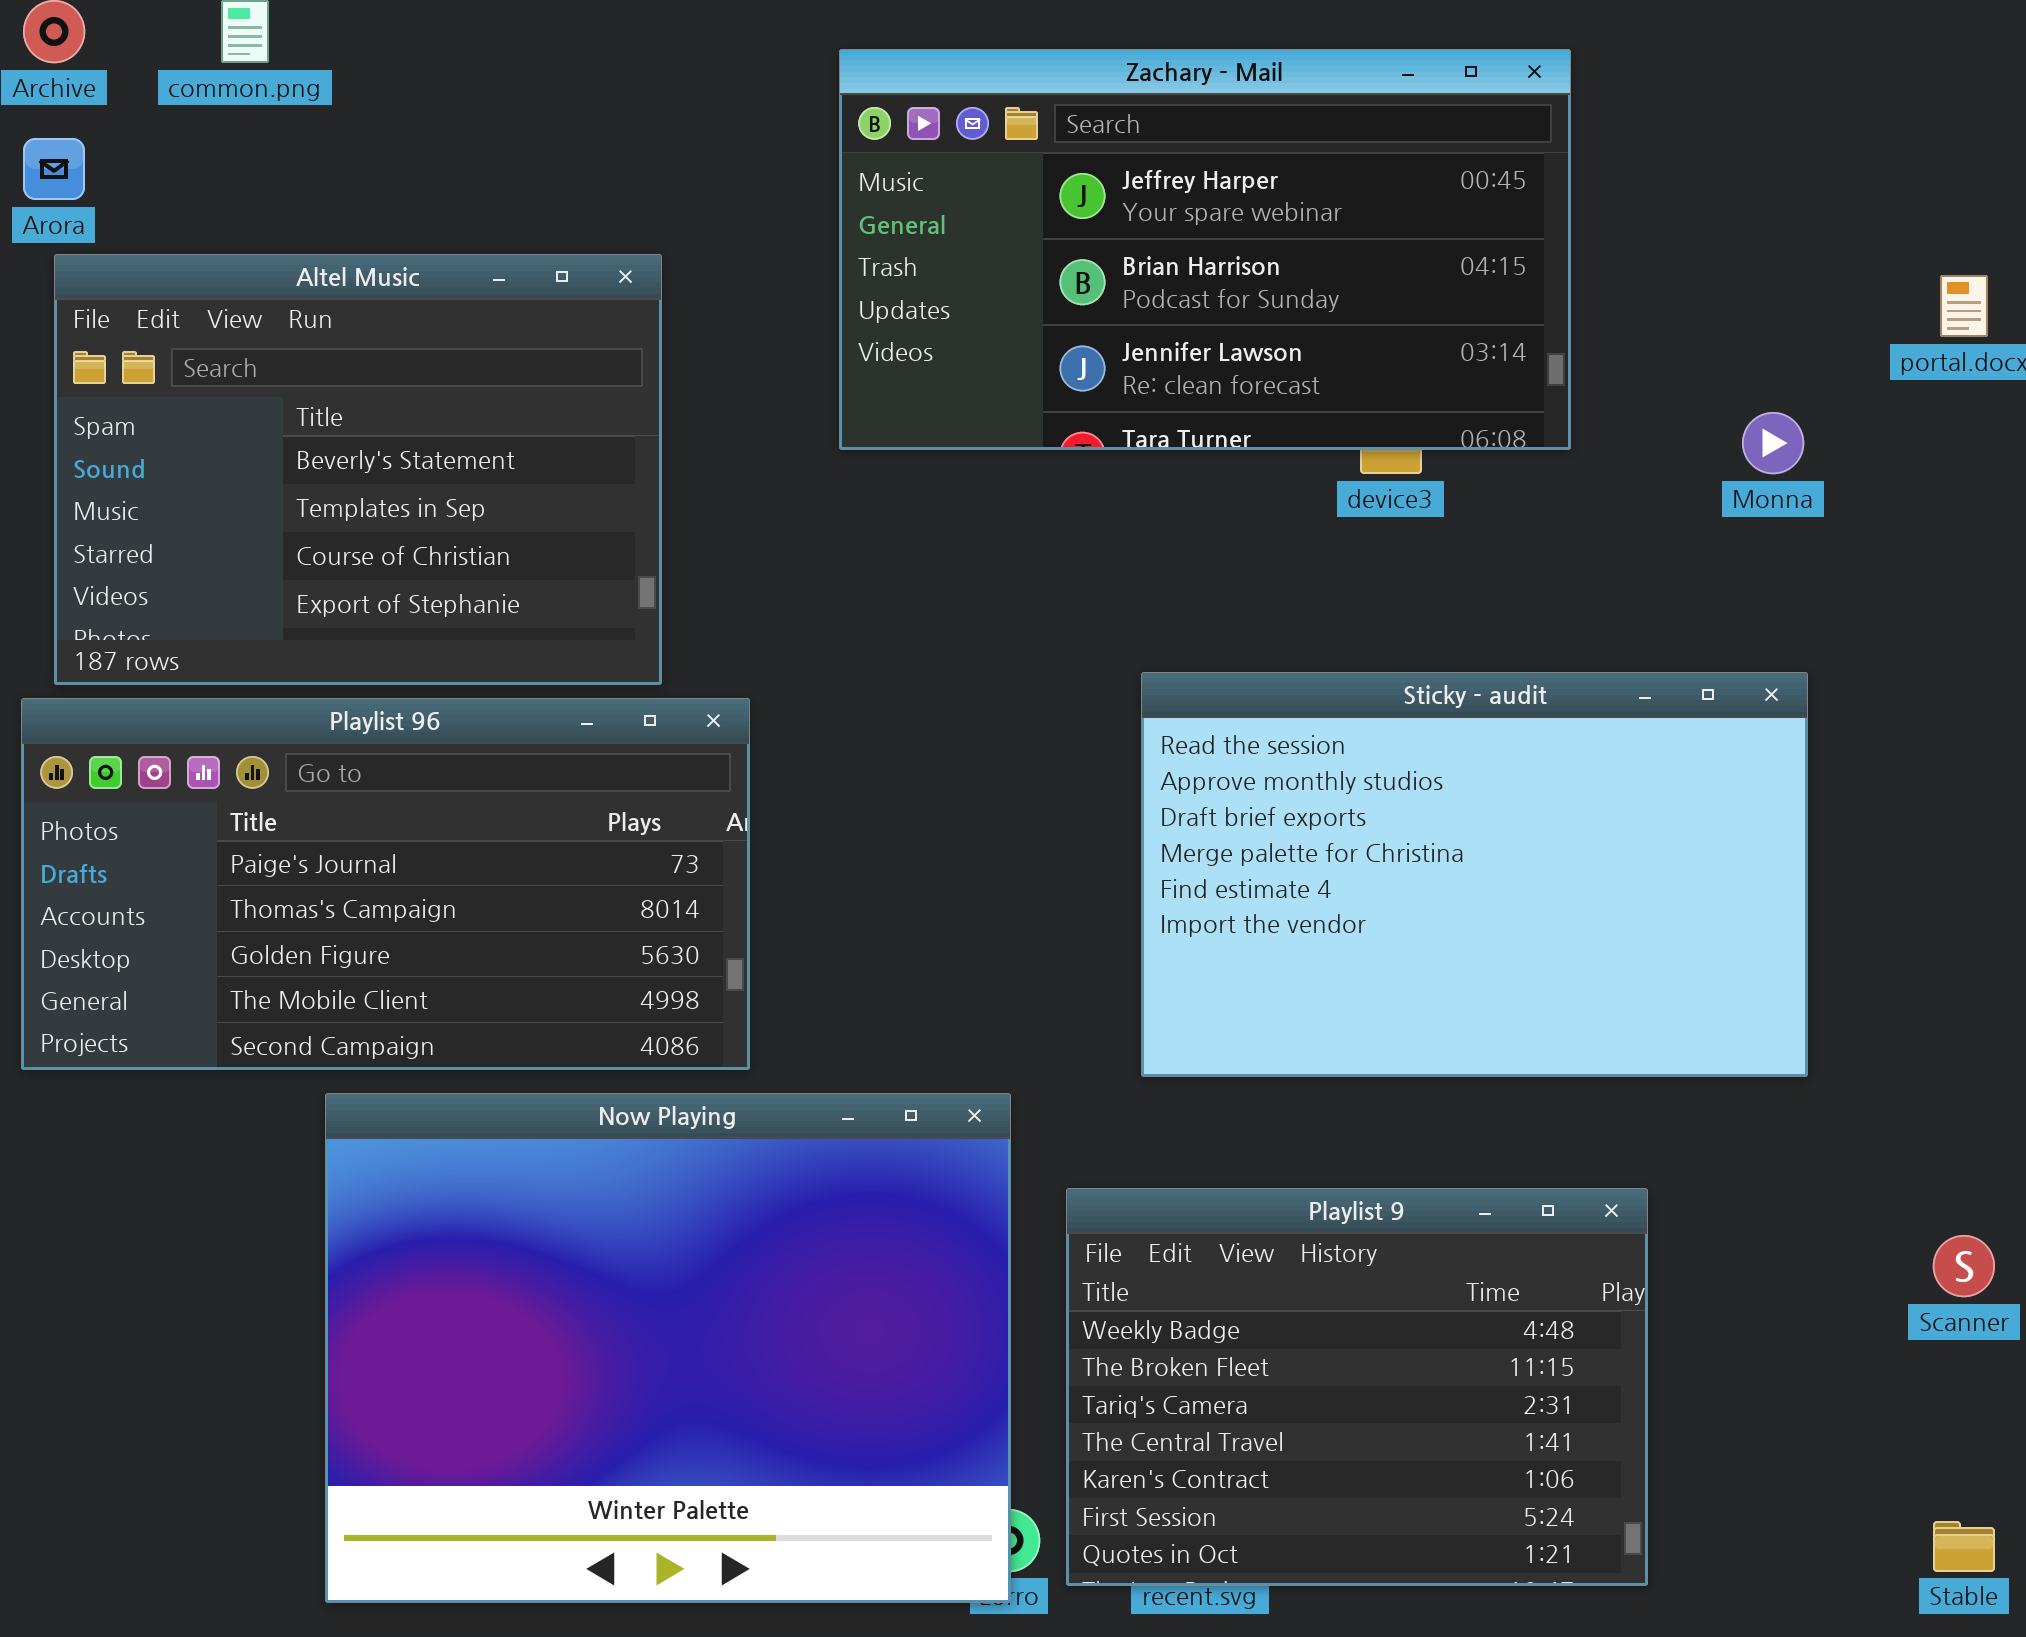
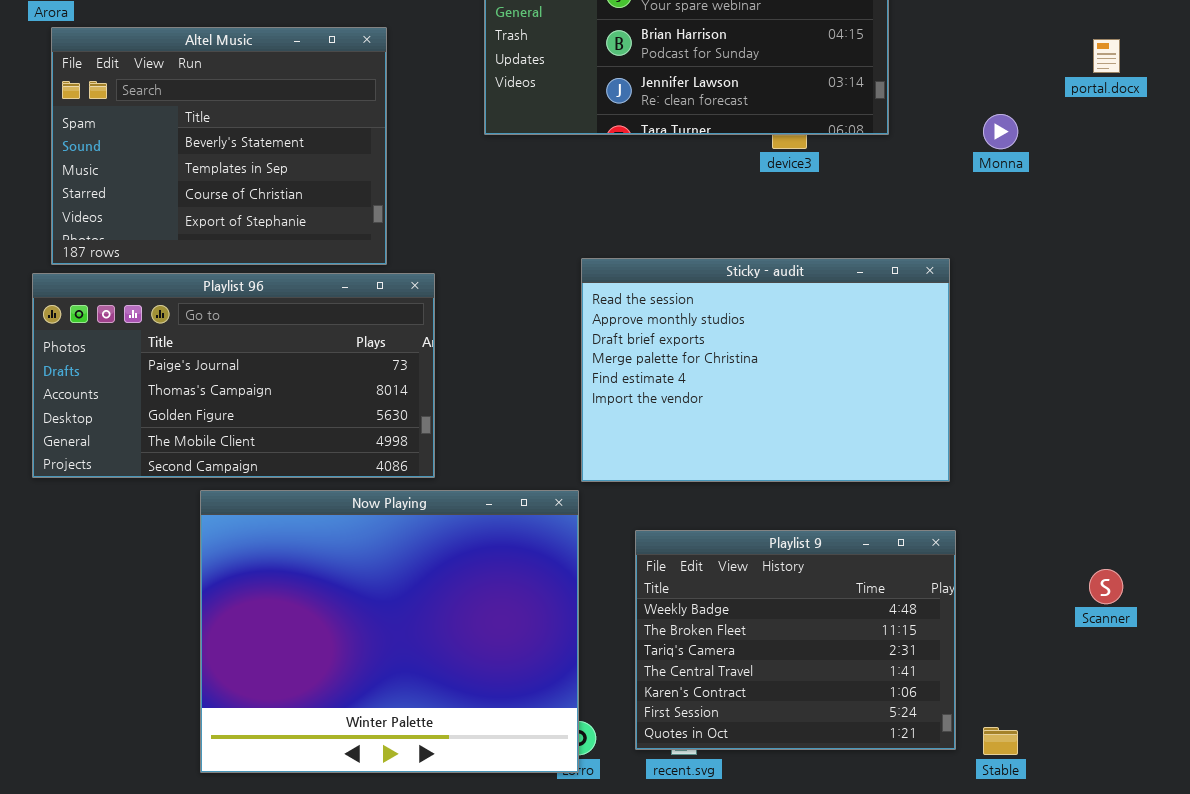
Sticky - audit: [1141,672,1808,1077] -> [581,258,950,482], moved
Playlist 9: [1066,1188,1648,1586] -> [635,530,956,750], moved
Stable: [1933,1521,1995,1572] -> [983,727,1018,755], moved

